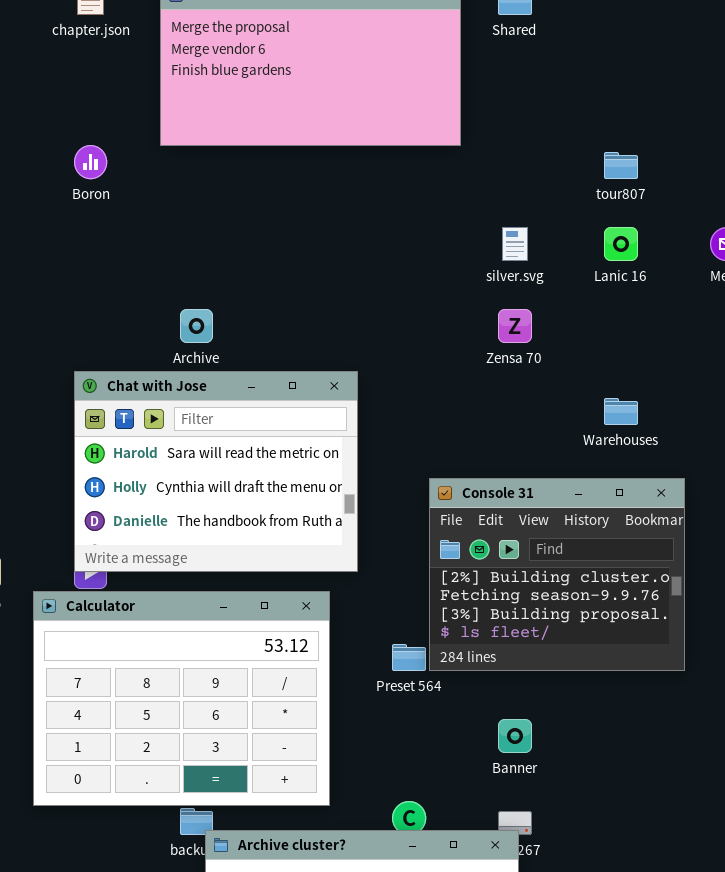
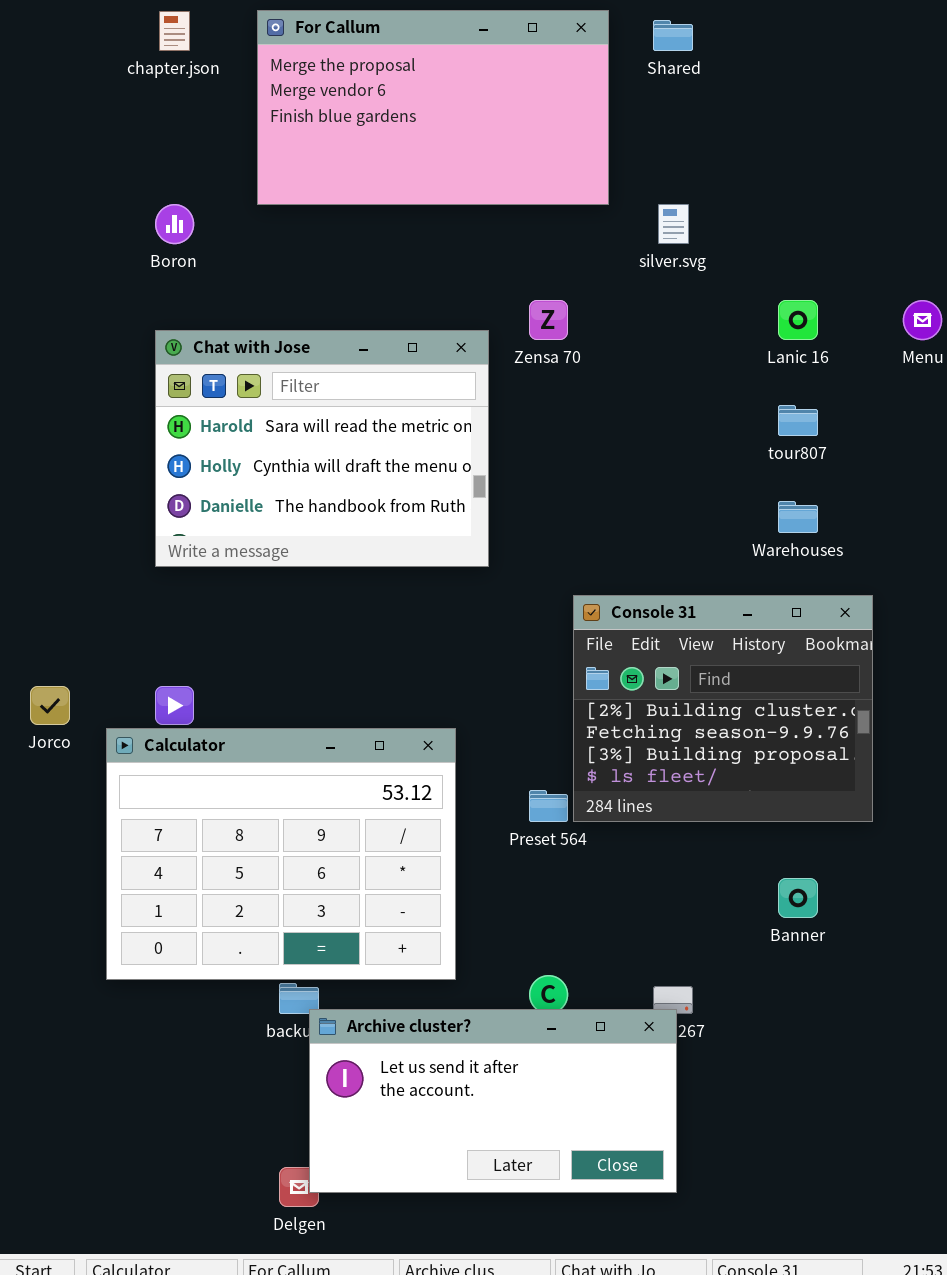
tour807: [604,152,638,179] -> [778,405,818,436], moved
silver.svg: [502,227,528,261] -> [658,204,689,244], moved
Zensa 70: [498,309,532,343] -> [529,300,568,340], moved
Chat with Jose: [74,371,358,572] -> [155,330,489,567], moved
Banner: [498,719,532,753] -> [778,878,818,918], moved

